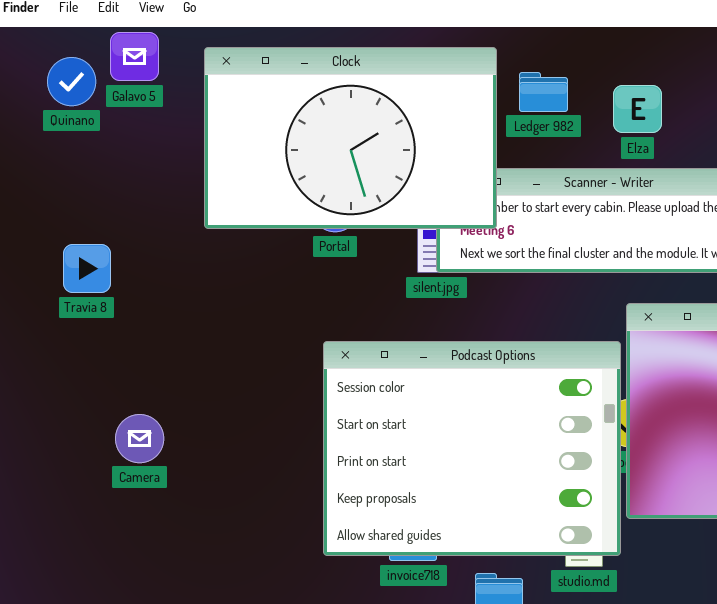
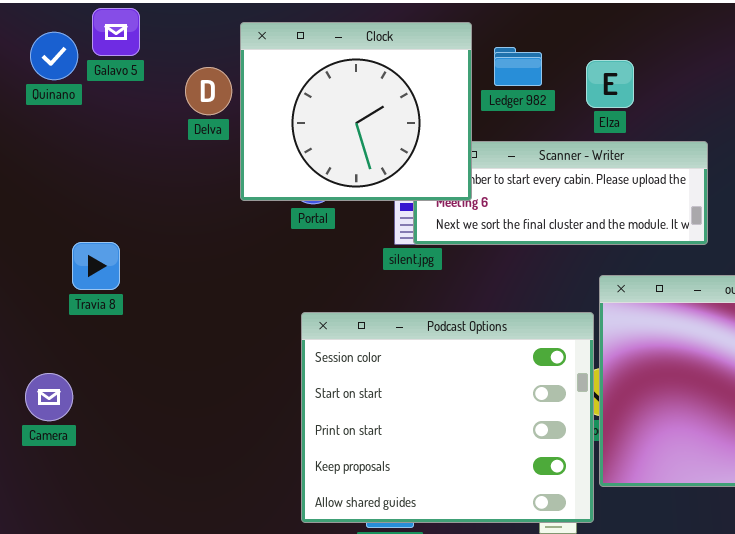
Clock: [204,47,497,229] -> [240,22,472,201], resized
Travia 8: [63,244,111,293] -> [72,242,120,290], moved
Camera: [115,414,164,463] -> [25,373,73,421], moved

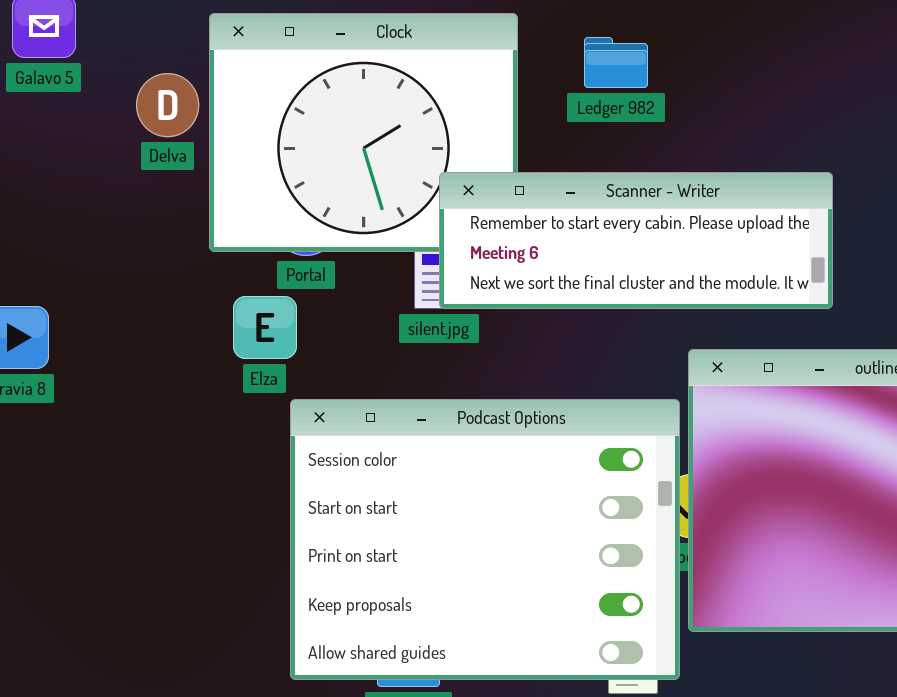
Ledger 982: [494,47,542,86] -> [584,37,648,88], moved
Elza: [586,60,634,108] -> [233,296,297,359], moved
Scanner - Writer: [413,141,708,245] -> [439,172,833,309], raised

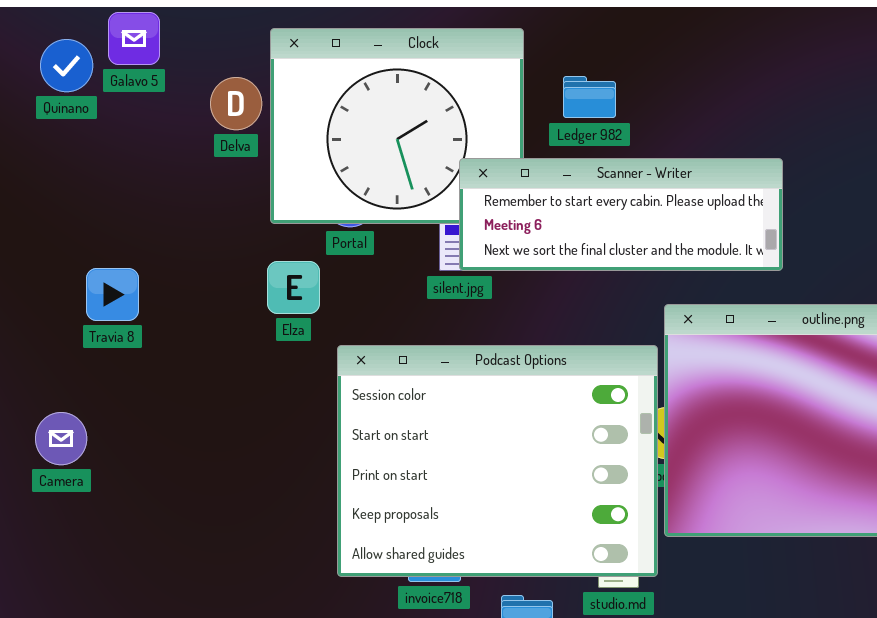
Ledger 982: [584,37,648,88] -> [563,76,616,118], moved
Elza: [233,296,297,359] -> [267,261,320,314], moved

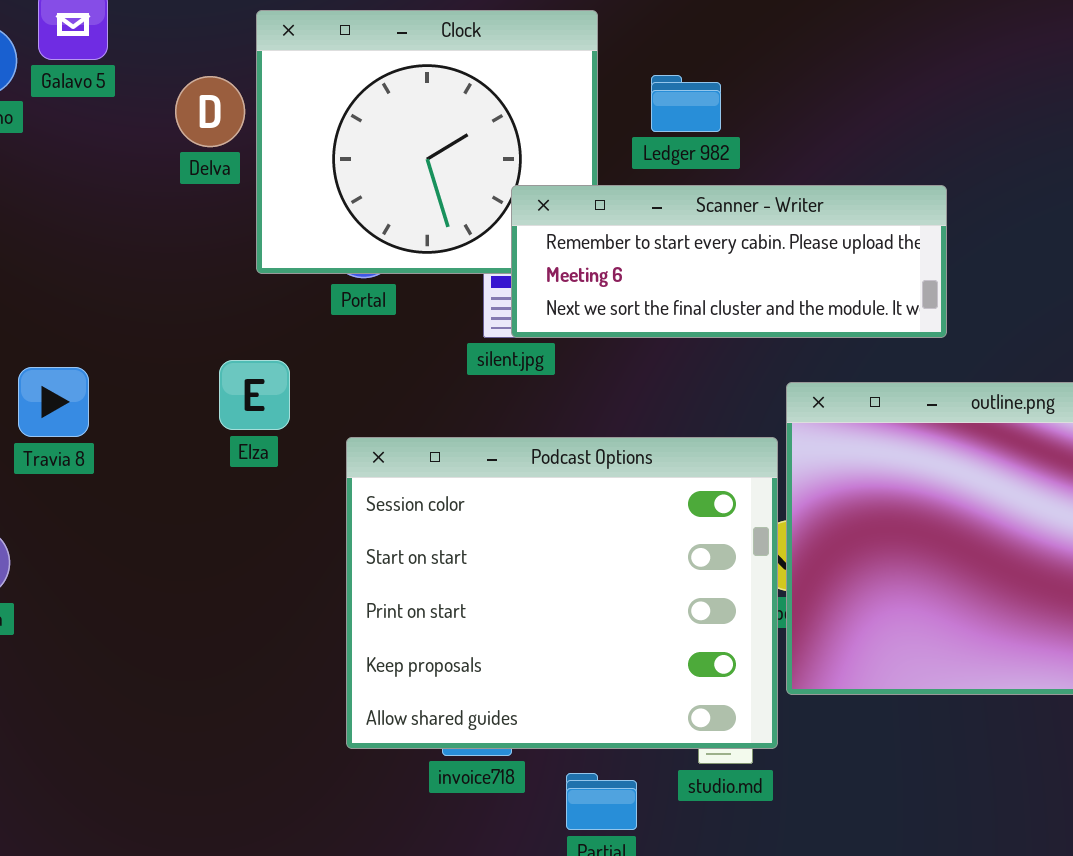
Elza: [267,261,320,314] -> [219,360,290,430], moved
Travia 8: [86,268,139,321] -> [18,367,89,437], moved

